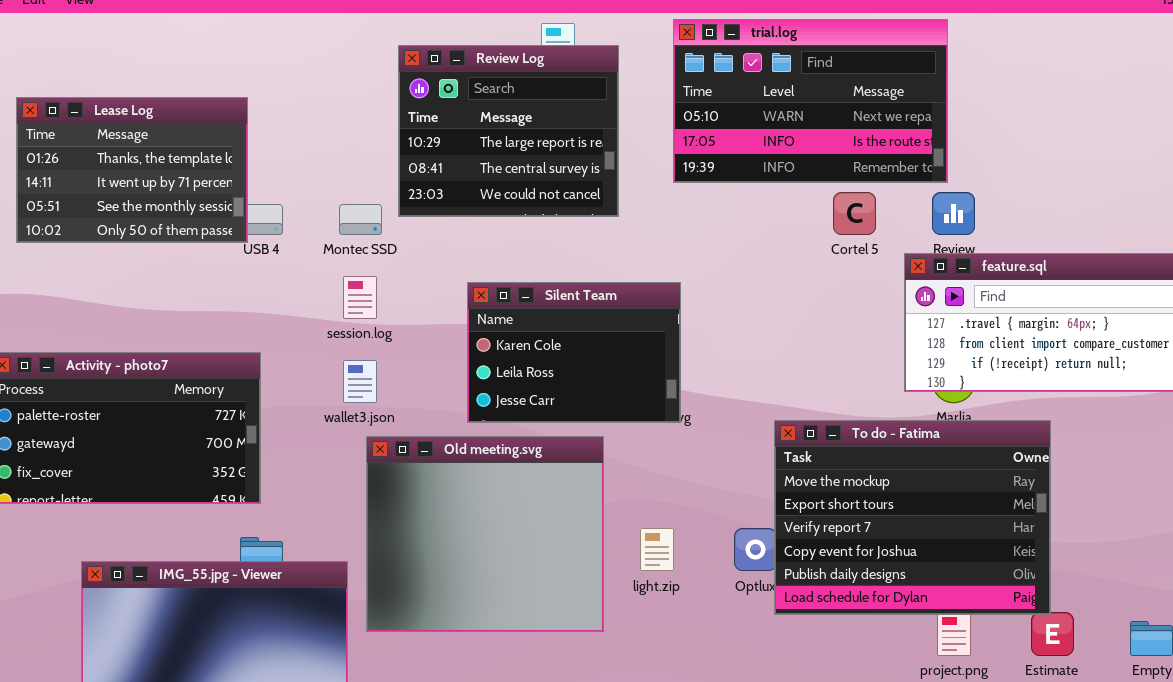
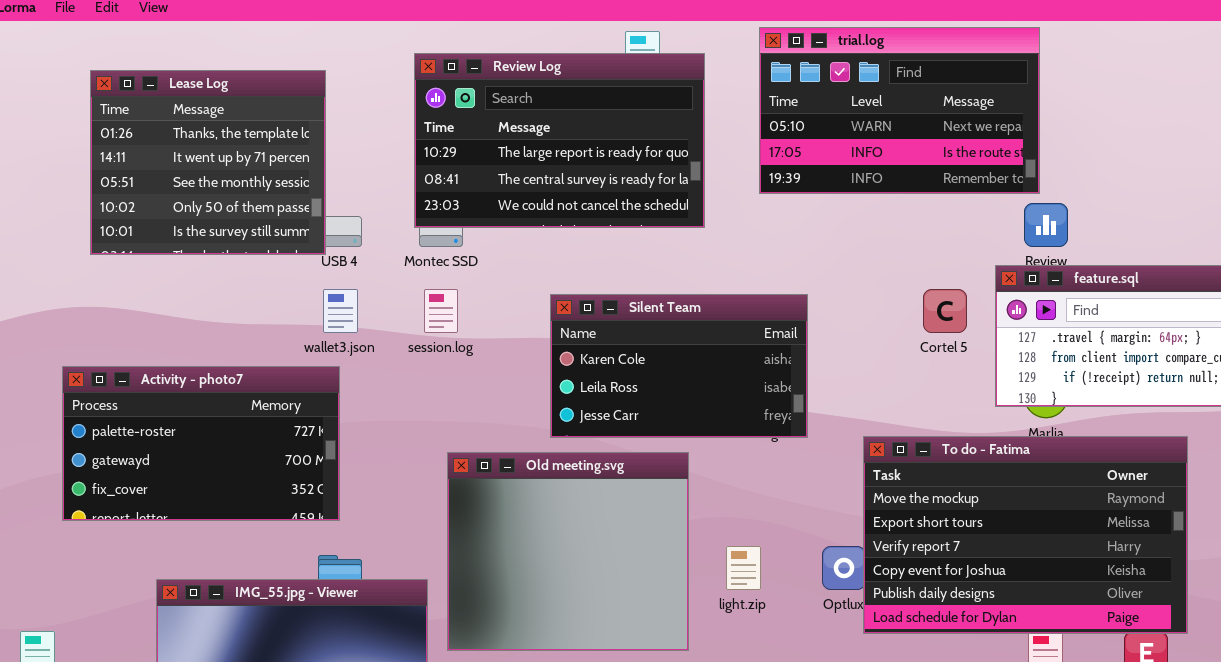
Review Log: [398,45,619,217] -> [414,53,705,228], resized
Lease Log: [16,97,248,243] -> [90,70,326,255], resized
Cortel 5: [833,192,876,235] -> [923,289,967,333], moved
Silent Team: [467,282,681,423] -> [550,294,808,438], resized
wallet3.json: [343,360,377,403] -> [323,289,358,333], moved
To do - Fatima: [774,420,1051,615] -> [863,436,1188,634], resized

